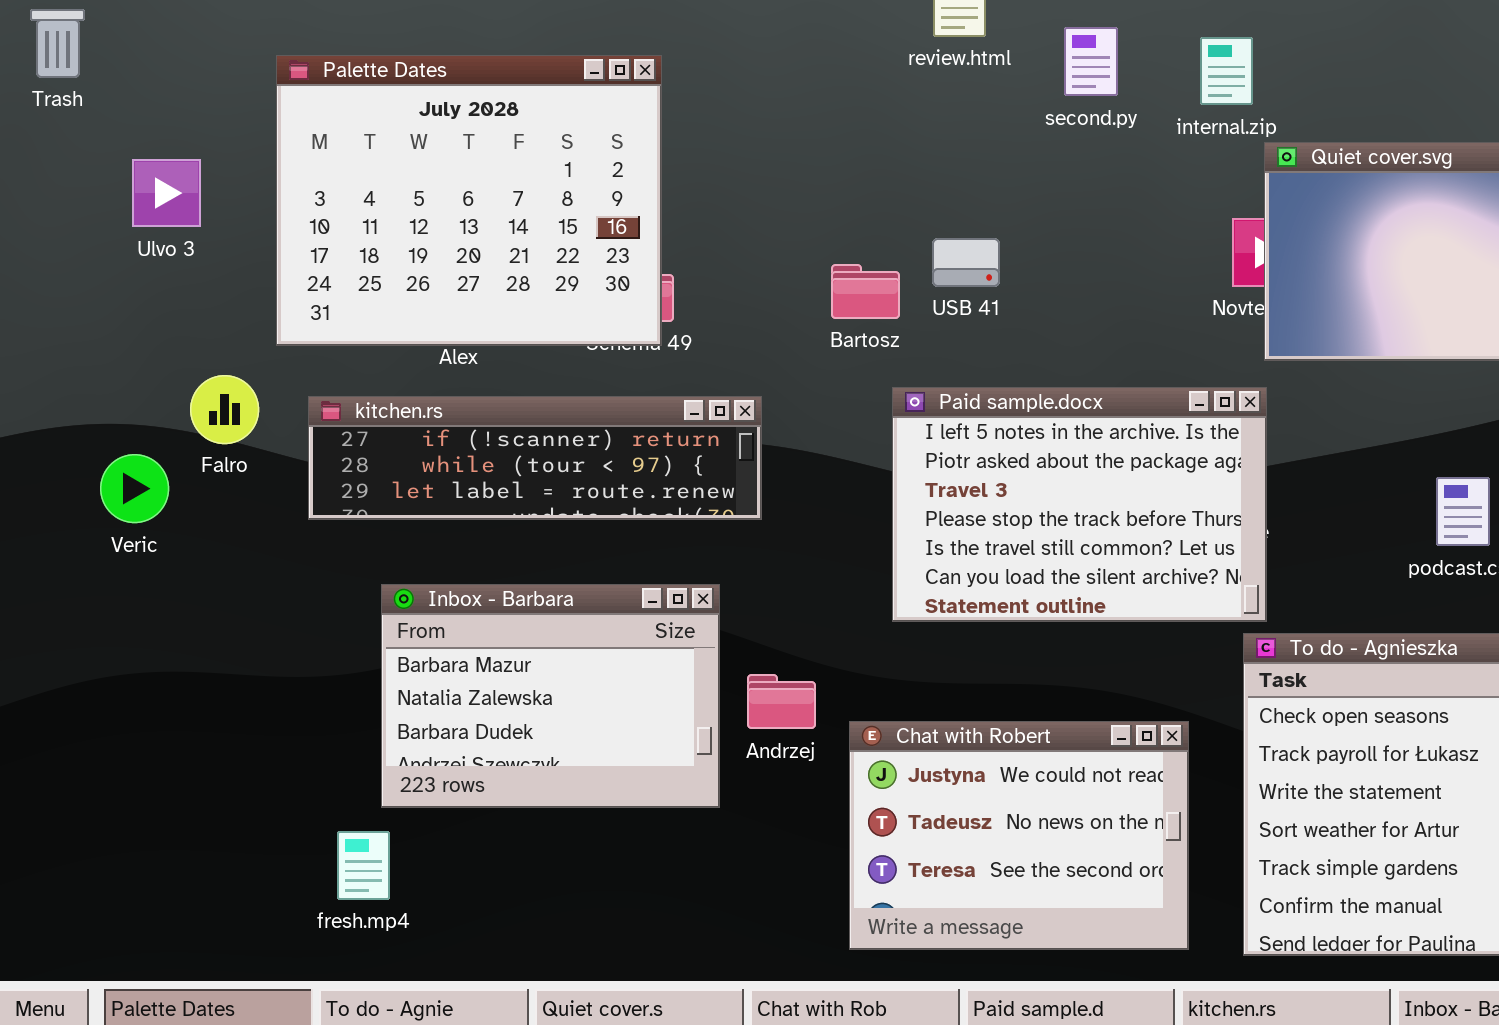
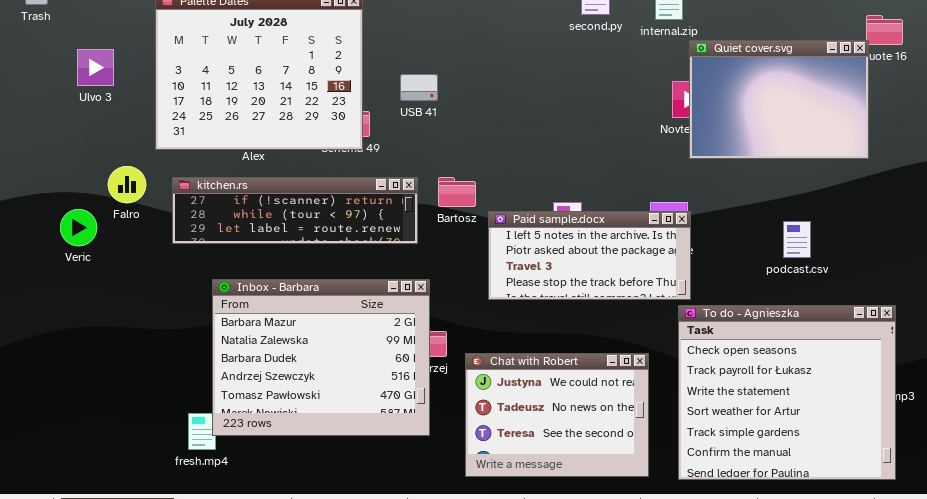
USB 41: [932,238,1000,287] -> [400,74,438,101], moved
Bartosz: [831,264,900,319] -> [438,177,476,207], moved
Paid sample.docx: [892,387,1267,622] -> [488,211,691,300], resized
Inbox - Barbara: [381,584,720,808] -> [212,279,430,436], resized

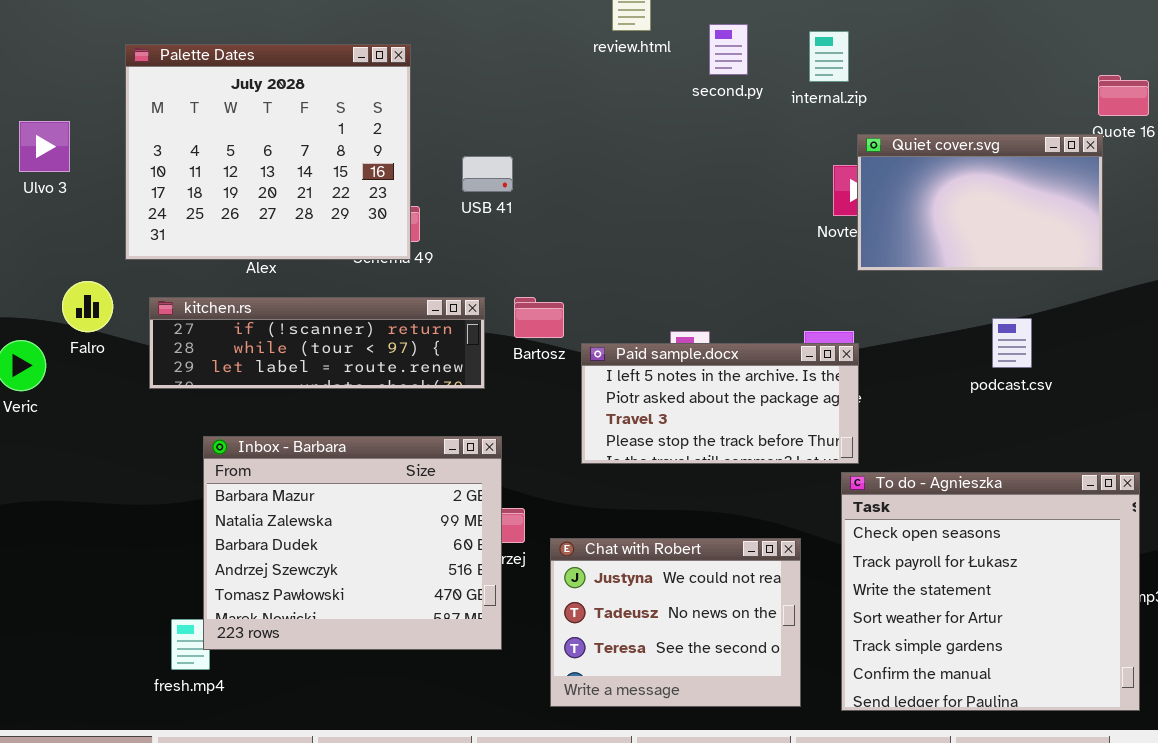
Quiet cover.svg: [689,40,869,159] -> [857,134,1103,271], resized
podcast.csv: [783,221,811,258] -> [992,318,1032,368], moved

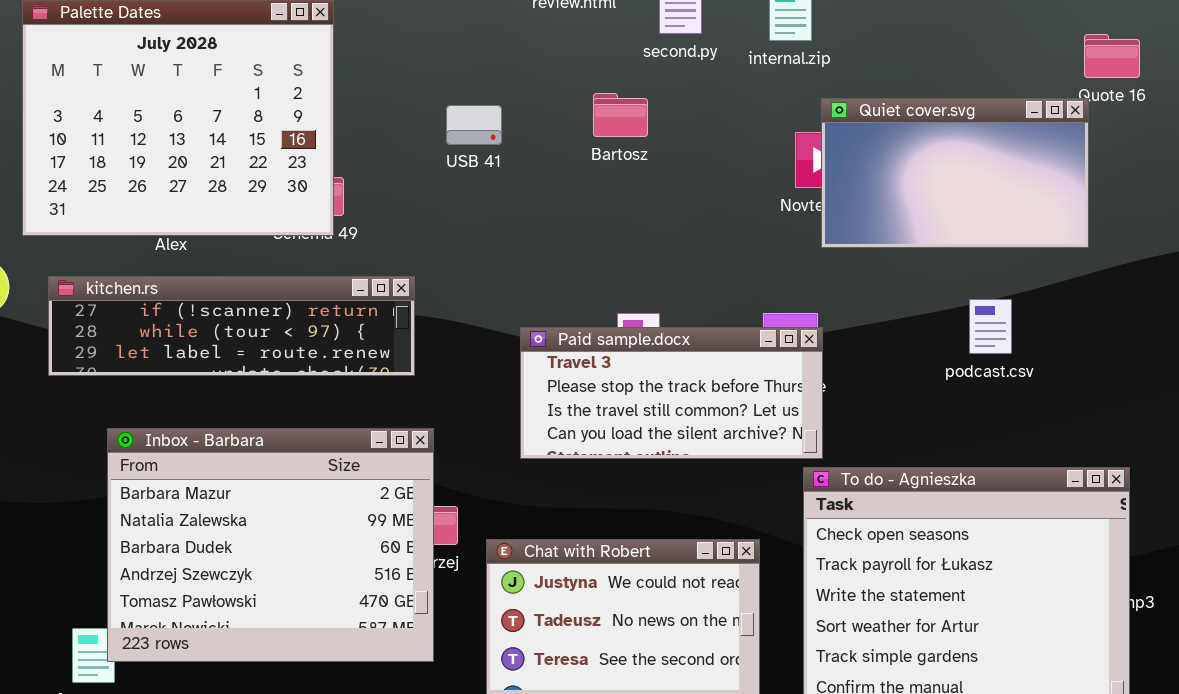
USB 41: [462,156,513,192] -> [446,105,502,145], moved
Bartosz: [514,297,564,338] -> [593,93,648,137], moved
Paid sample.docx: [581,343,859,464] -> [520,327,823,459], scrolled down 2 rows

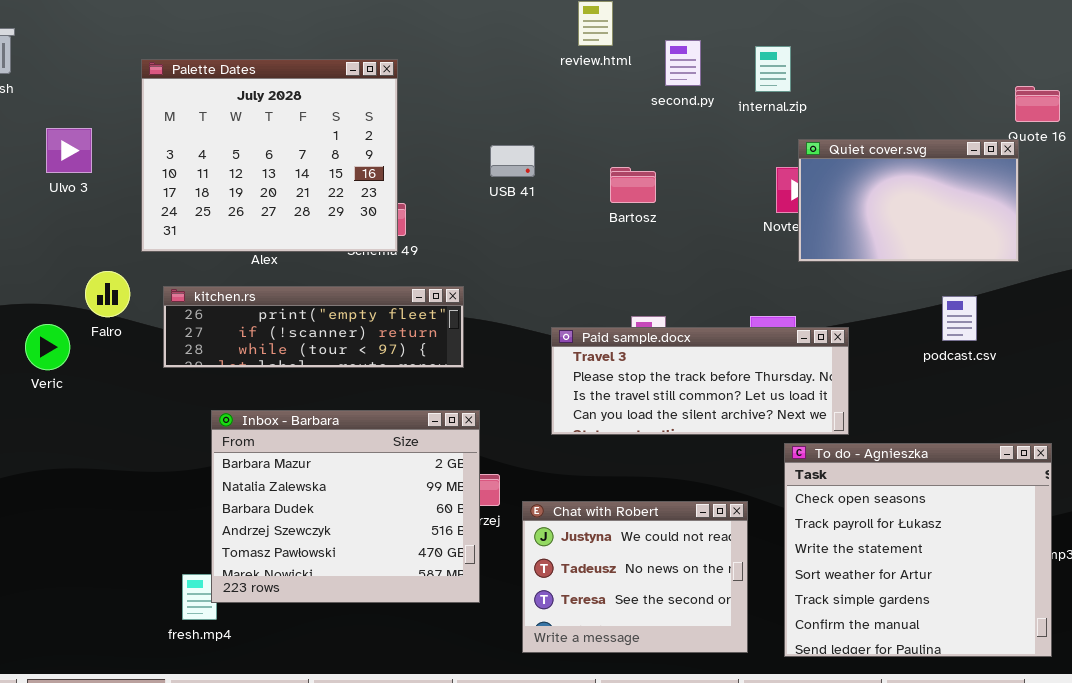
Bartosz: [593,93,648,137] -> [610,167,656,203], moved
kitchen.rs: [48,276,415,376] -> [163,286,464,368], scrolled up 1 row
podcast.csv: [969,299,1012,354] -> [942,296,977,341], moved
Paid sample.docx: [520,327,823,459] -> [551,327,849,435], resized

